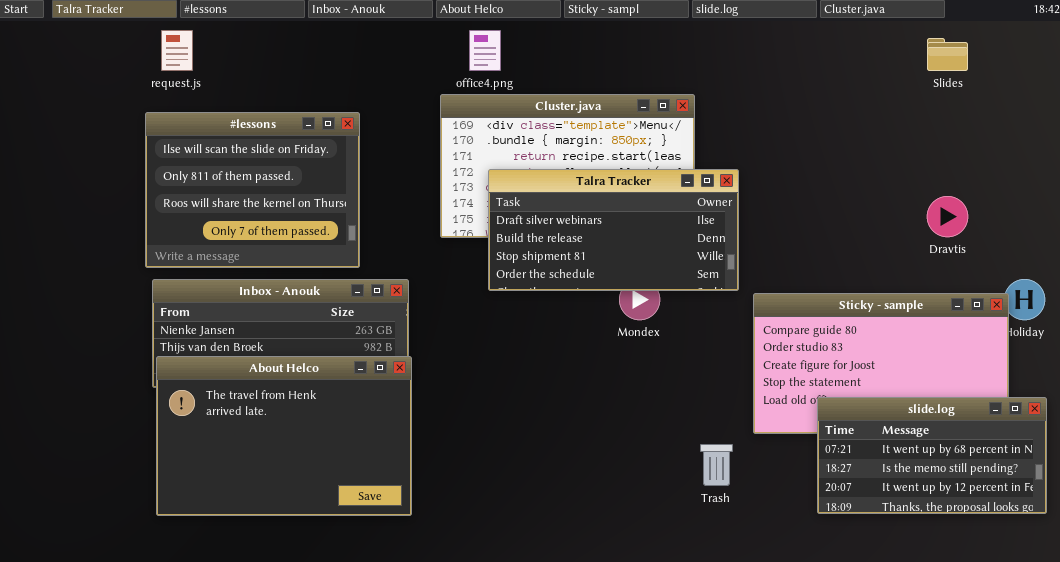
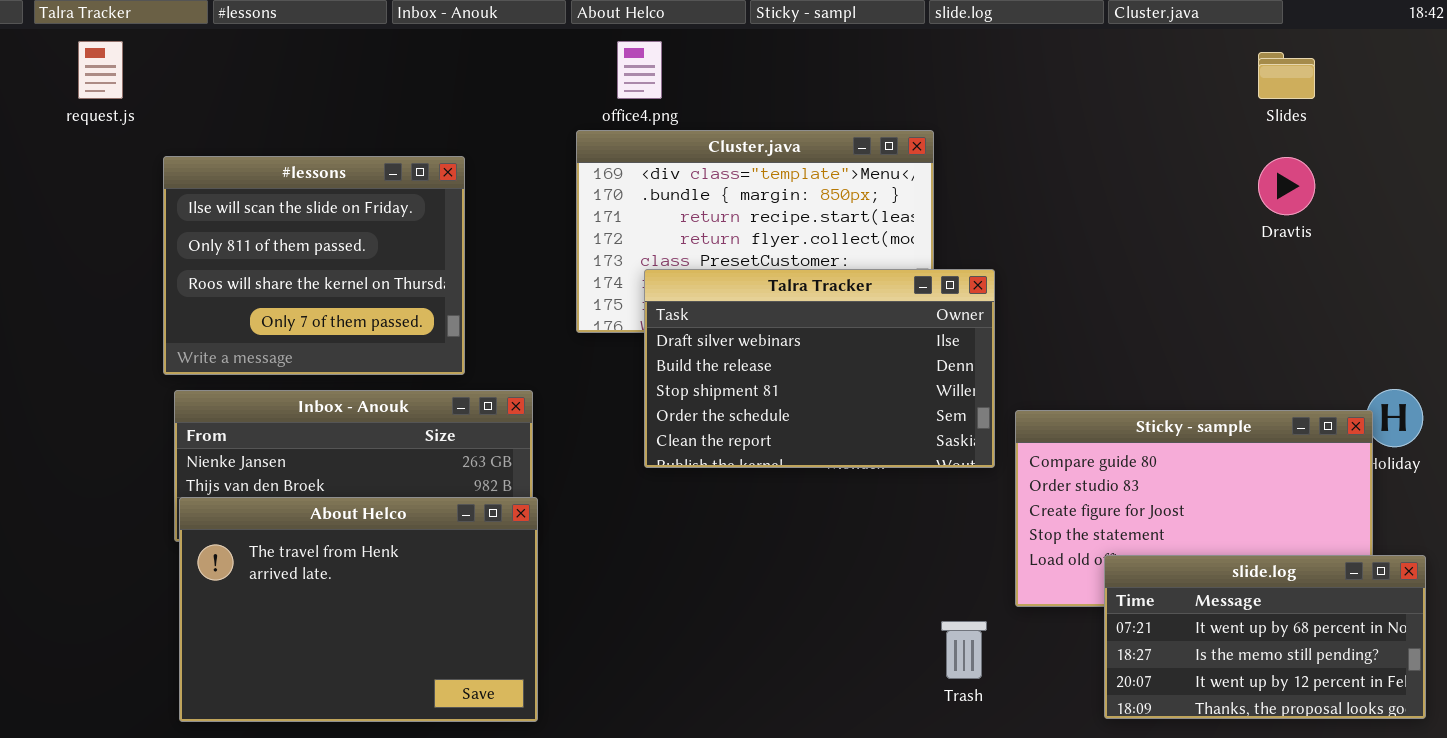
request.js: [161,30,193,71] -> [78,41,123,99], moved
Talra Tracker: [488,169,739,291] -> [644,269,995,468], moved, resized
Dravtis: [927,196,968,237] -> [1258,157,1315,215], moved

